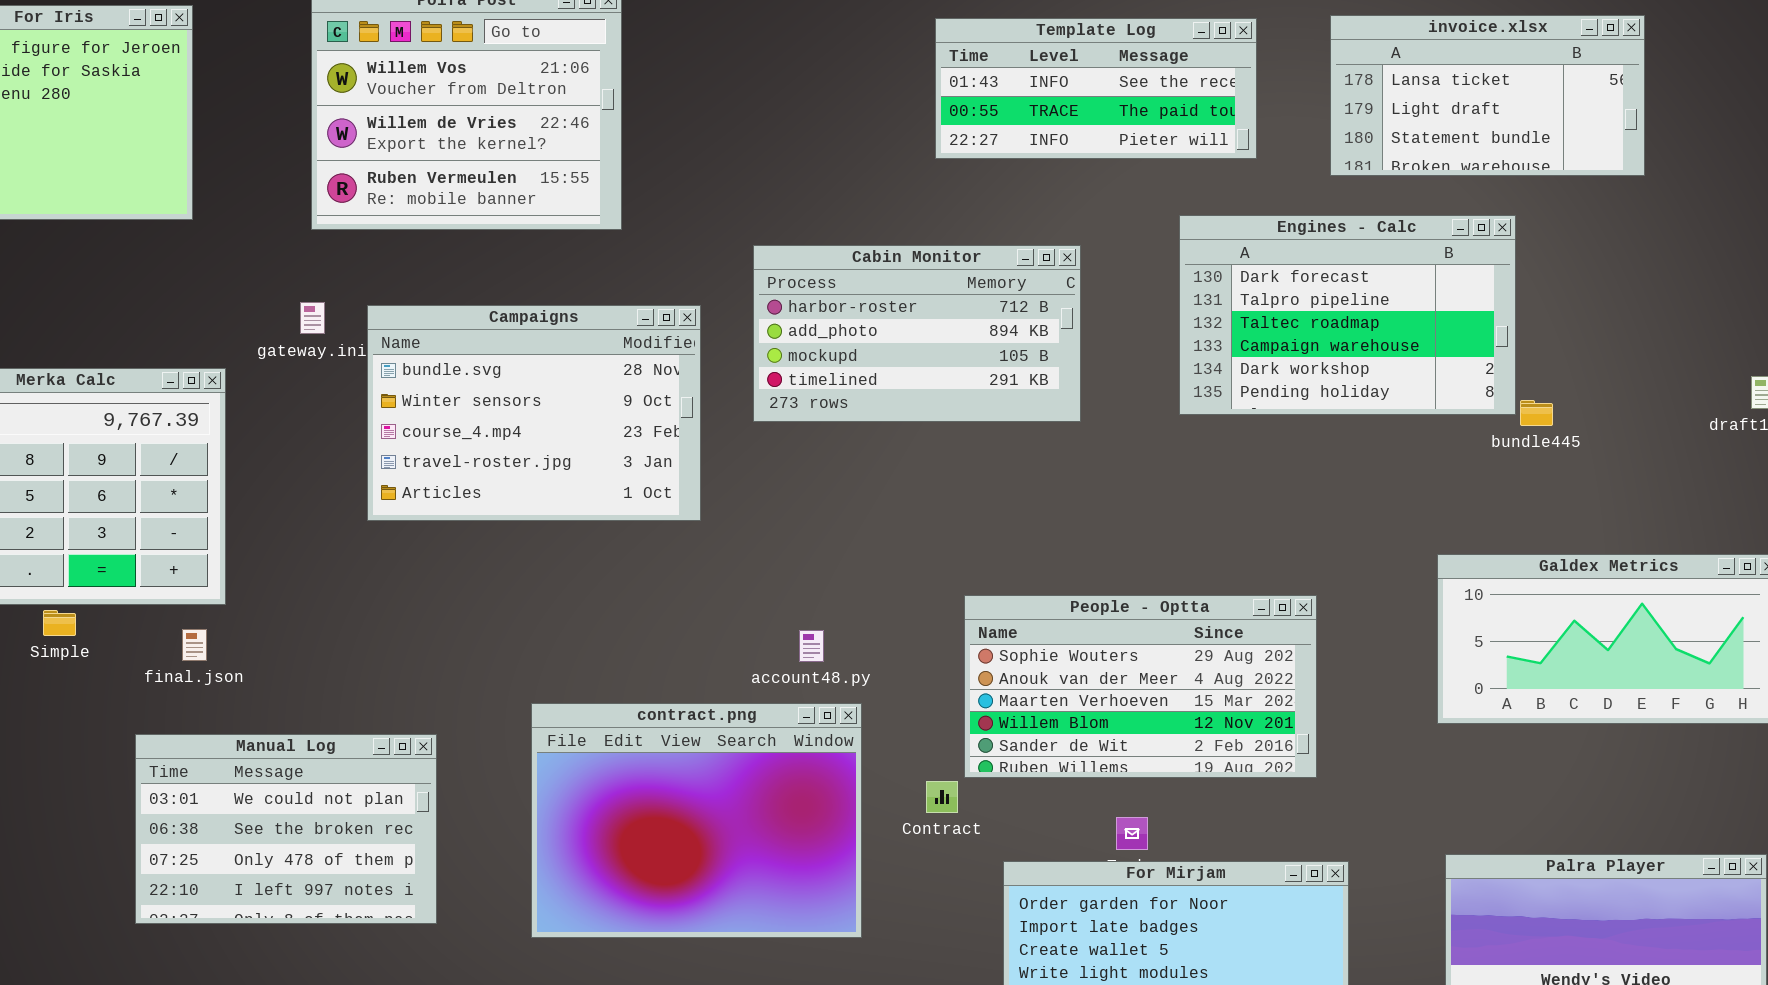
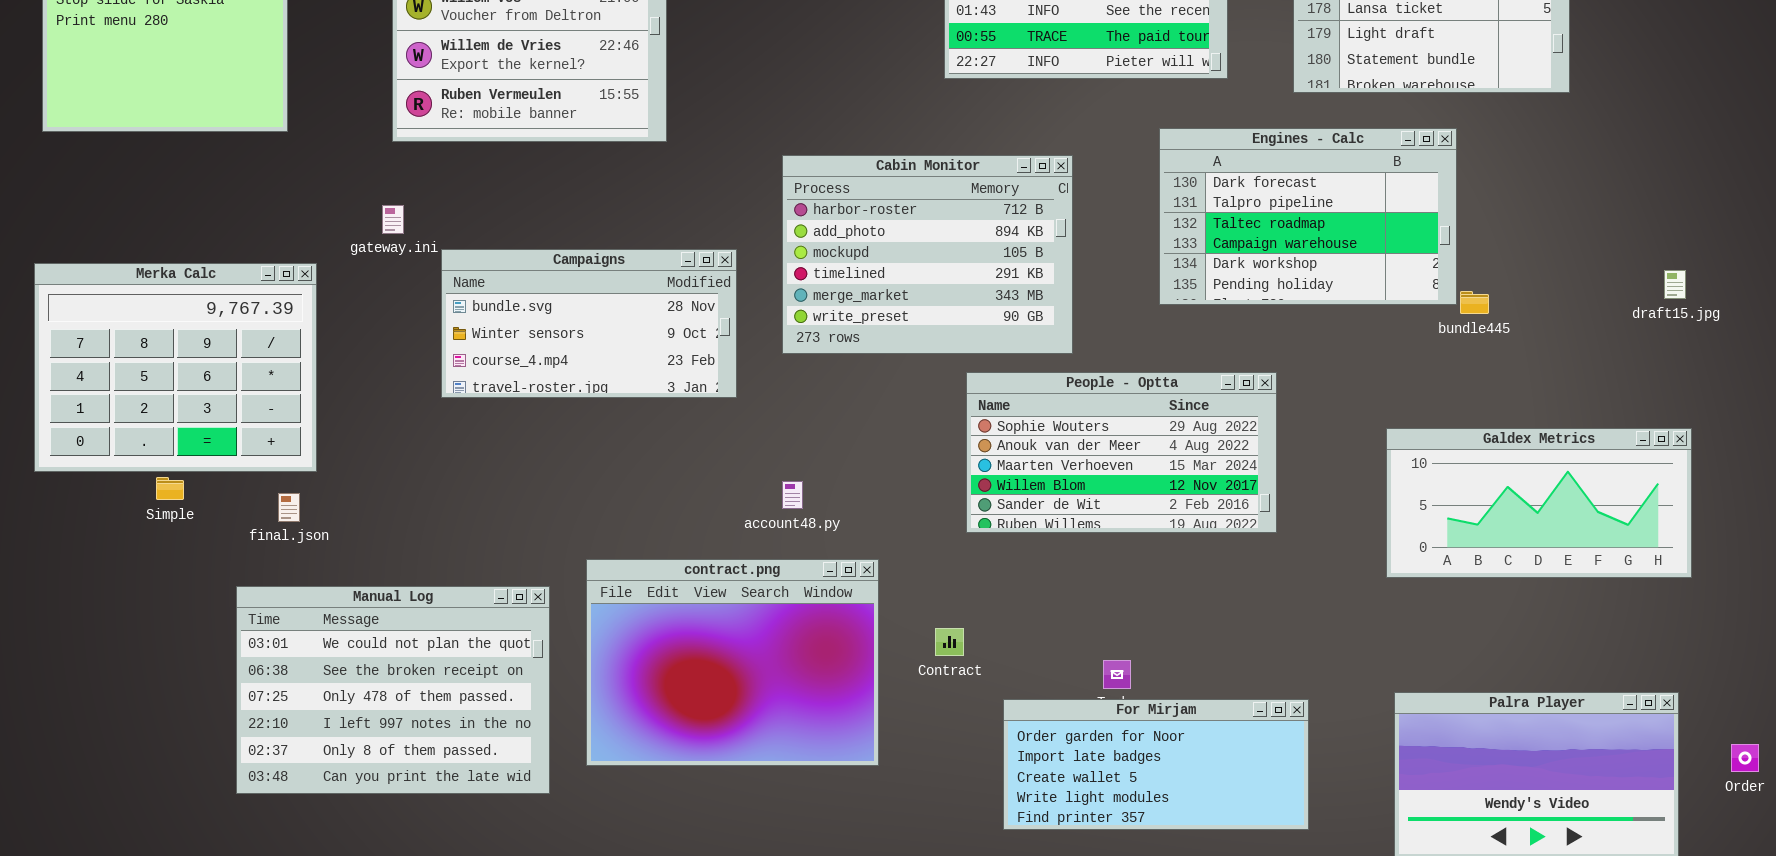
Cabin Monitor: [753,245,1081,422] -> [782,155,1073,354], resized
Campaigns: [367,305,701,521] -> [441,249,737,398], resized
People - Optta: [964,595,1317,778] -> [966,372,1277,533], moved
account48.py: [799,630,824,662] -> [782,481,803,509], moved
Manual Log: [135,734,437,924] -> [236,586,550,794], resized

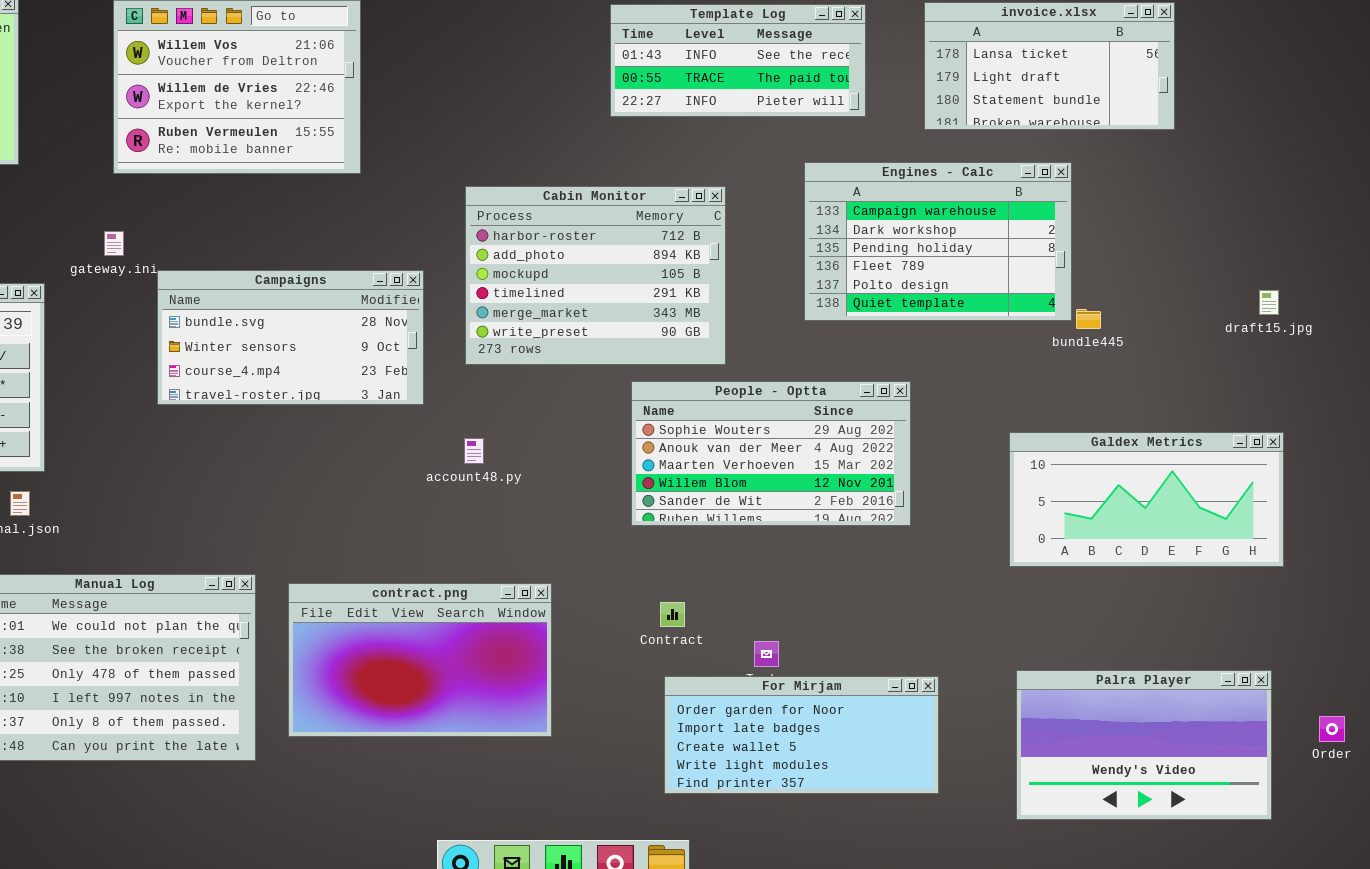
Engines - Calc: [1159,128,1457,305] -> [804,162,1072,321], scrolled down 3 rows
account48.py: [782,481,803,509] -> [464,438,484,464], moved
contract.png: [586,559,879,766] -> [288,583,552,737], resized
Contract: [935,628,964,656] -> [660,602,685,627], moved

